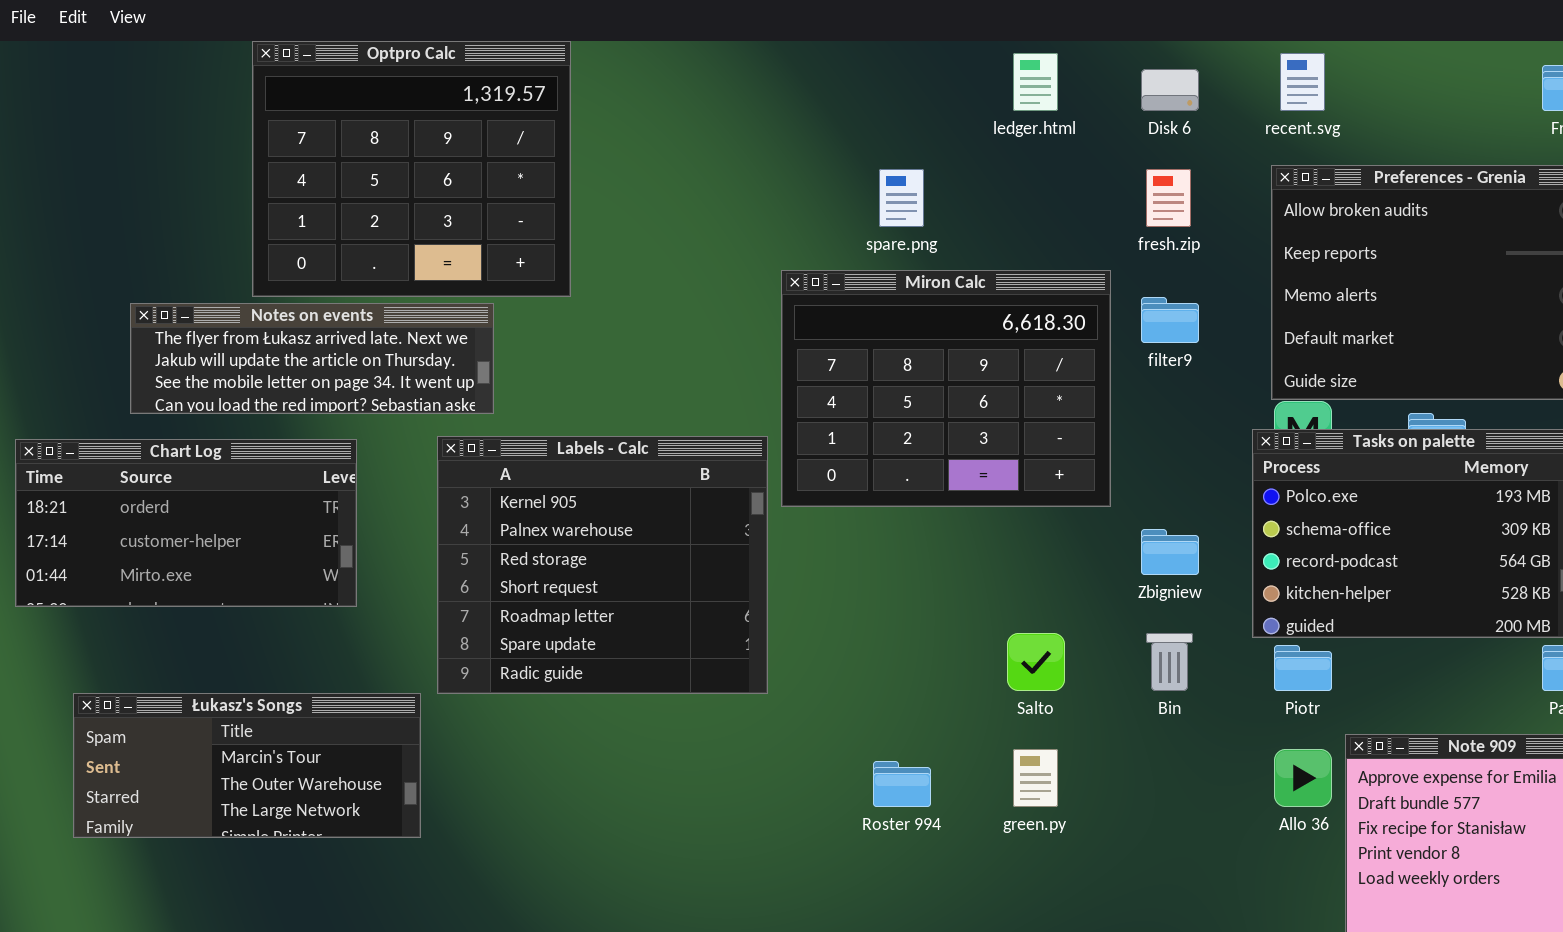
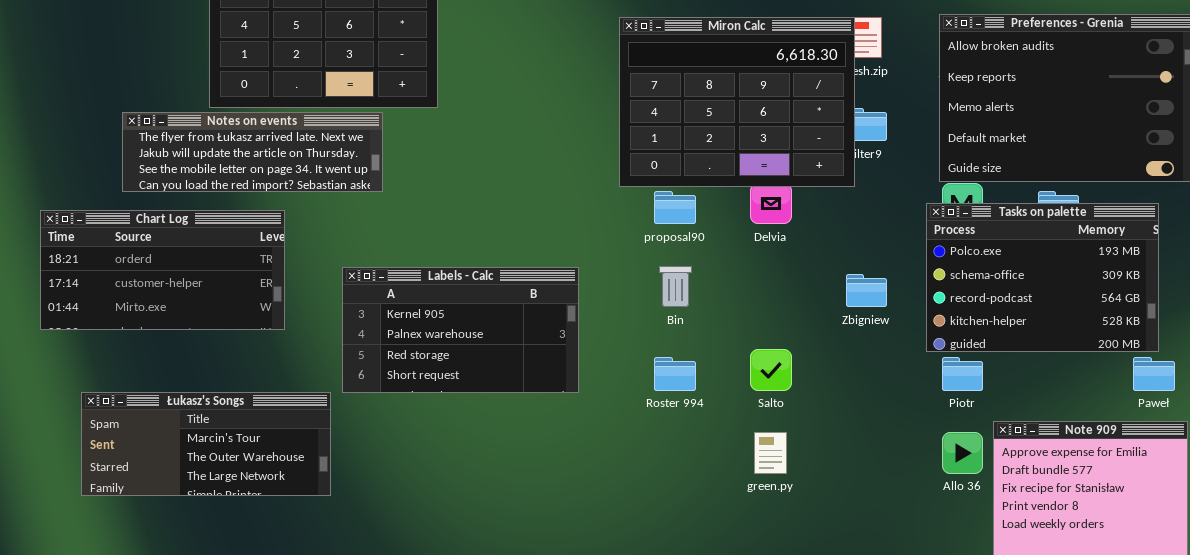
Miron Calc: [781,270,1111,507] -> [619,17,855,187], moved
Labels - Calc: [437,436,768,694] -> [342,267,579,393], resized
Bin: [1146,633,1193,691] -> [659,266,692,307], moved
Roster 994: [873,761,931,807] -> [654,357,696,391], moved

